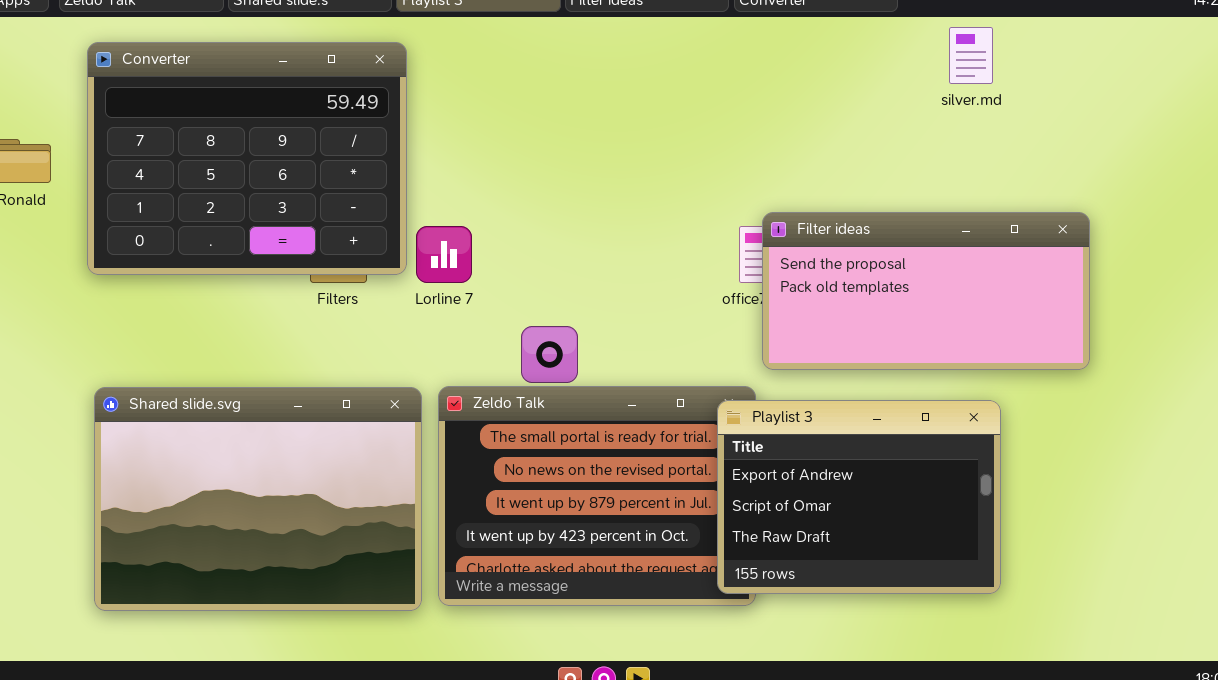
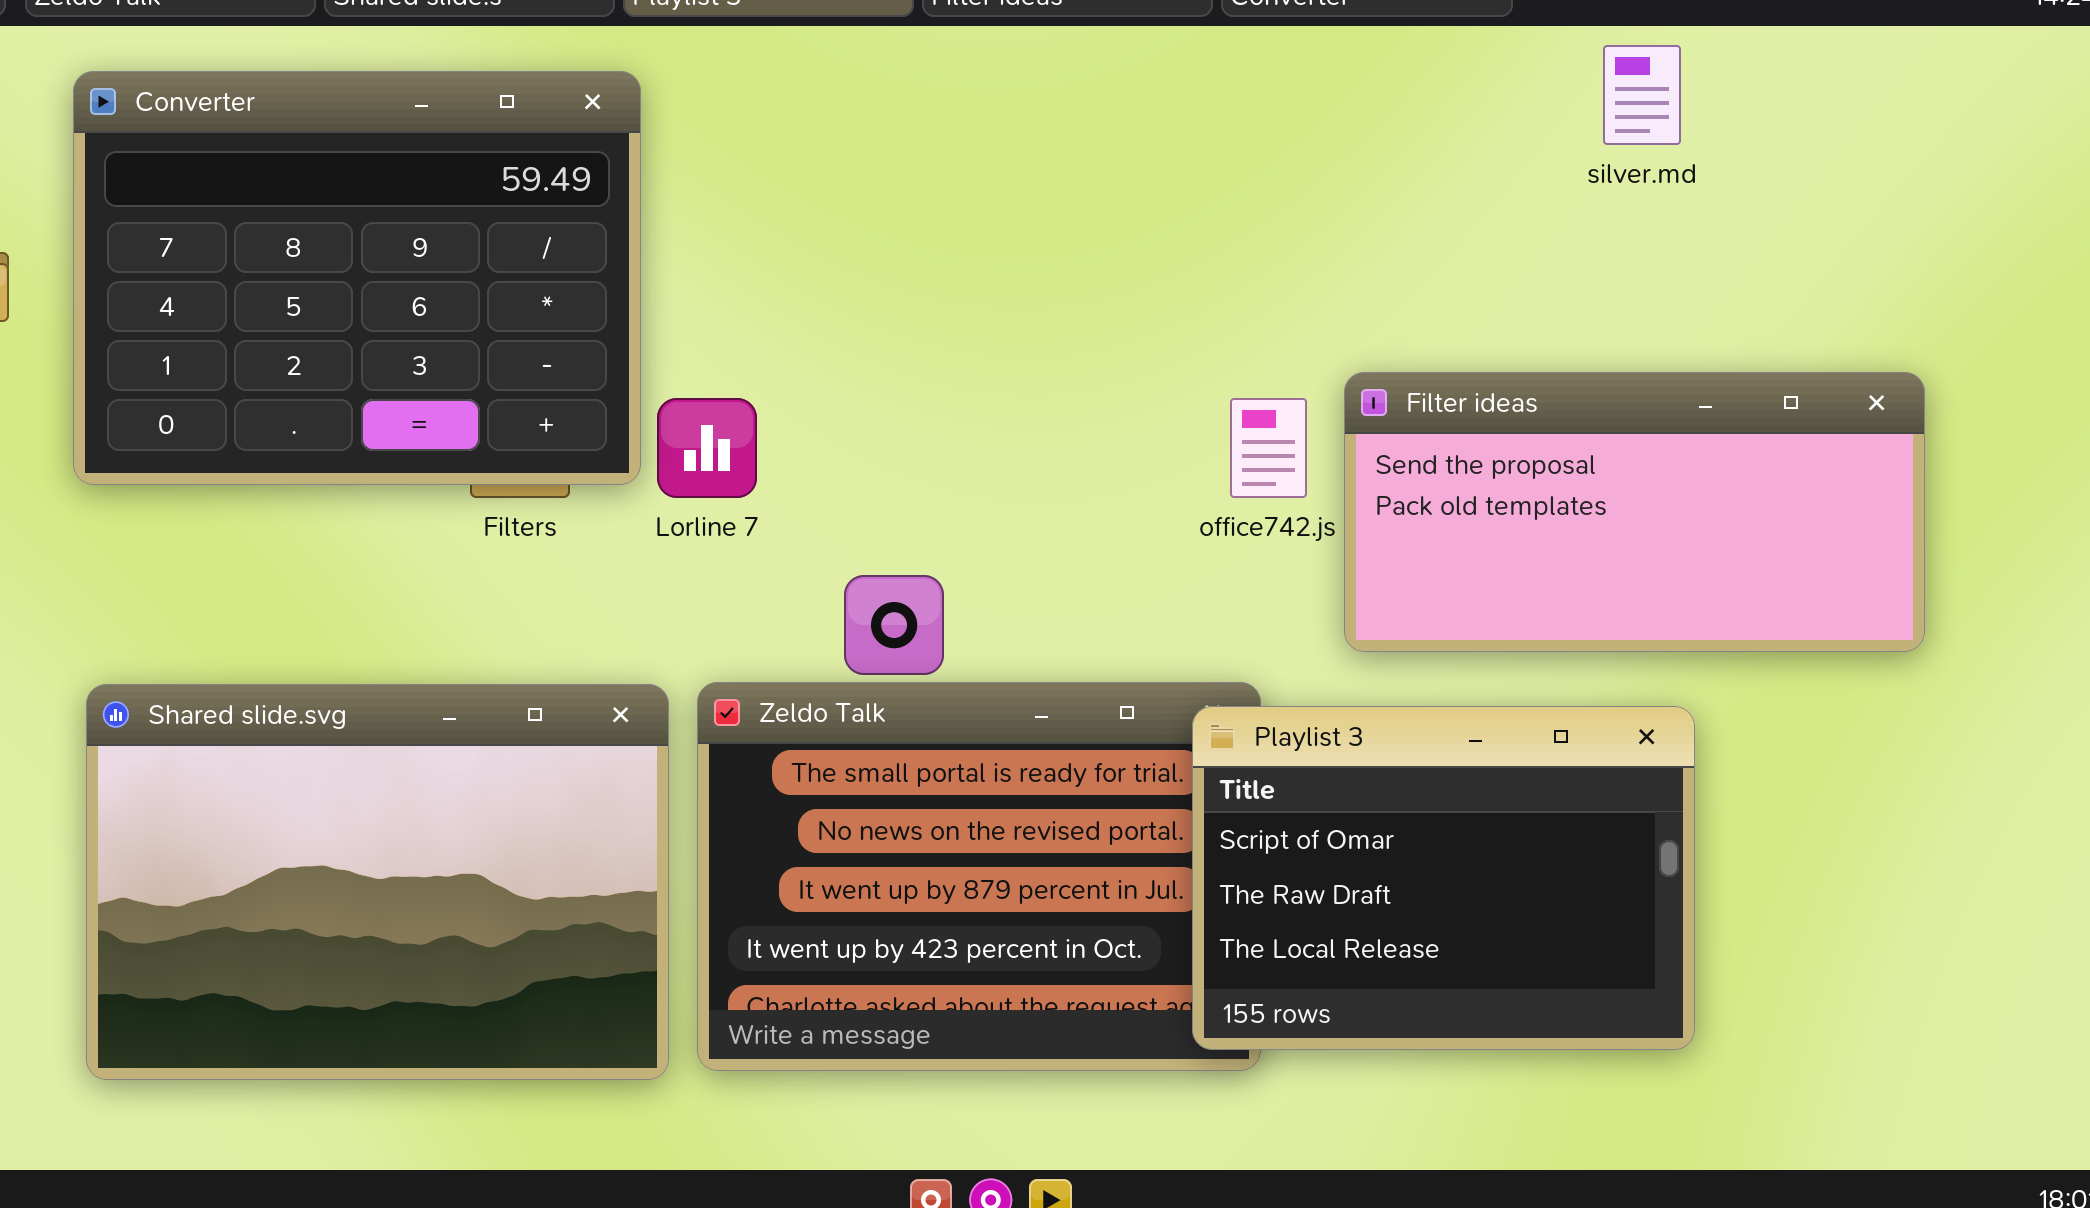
Filter ideas: [762,212,1090,370] -> [1344,372,1925,652], moved
Playlist 3: [717,400,1001,594] -> [1192,706,1695,1050], scrolled down 1 row

